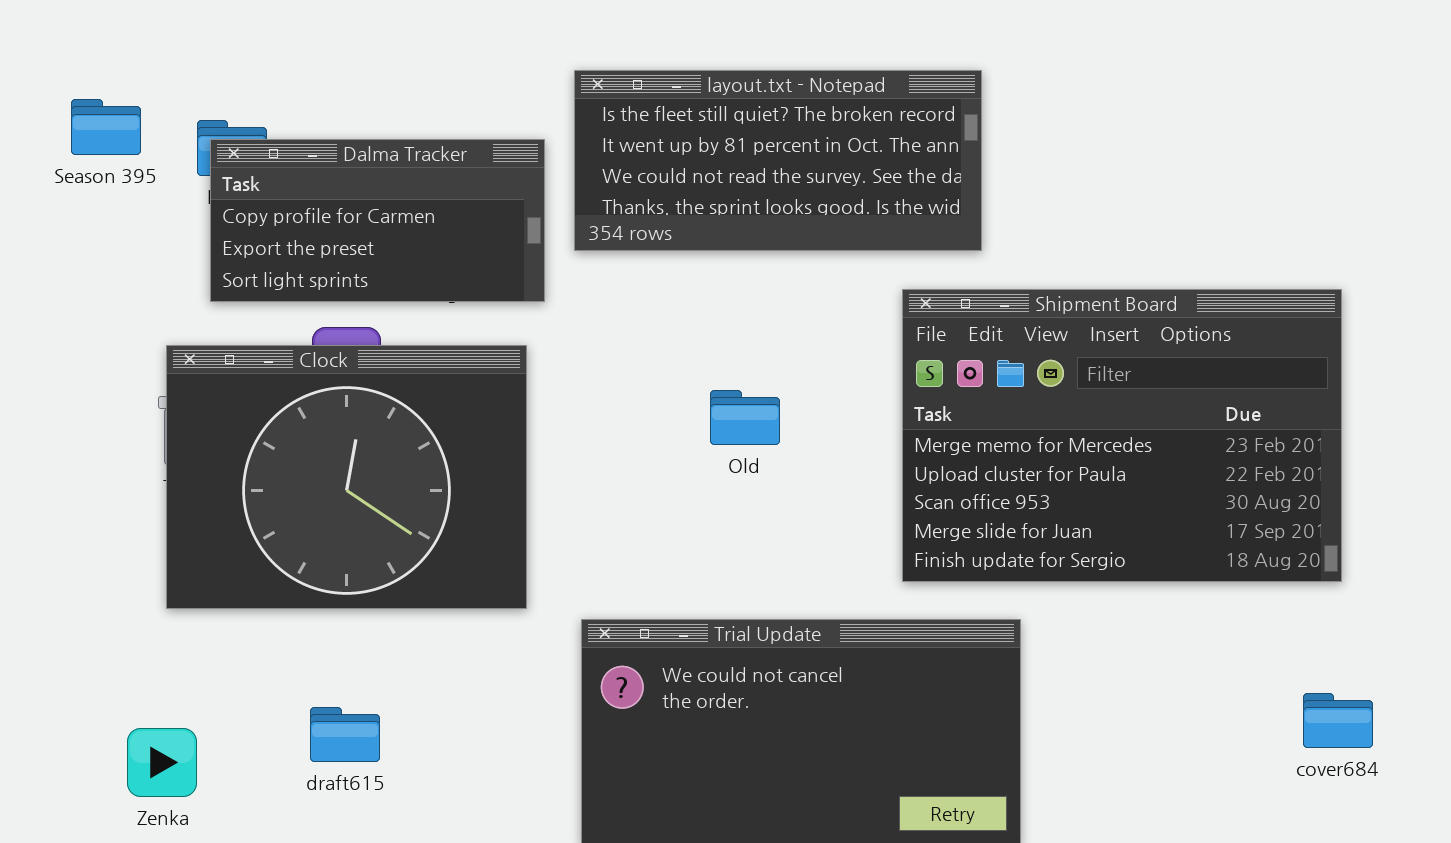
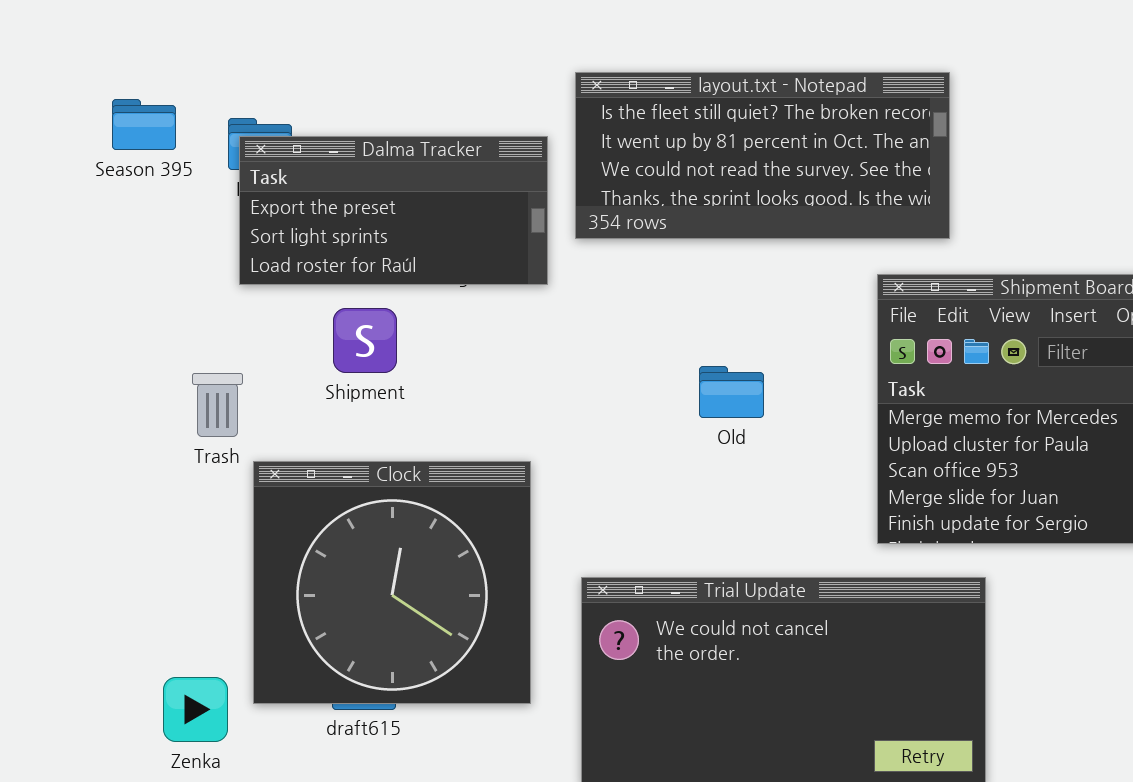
Dalma Tracker: [210,139,545,302] -> [239,136,548,285], scrolled down 1 row
Clock: [166,345,527,609] -> [253,461,531,704], moved, resized

